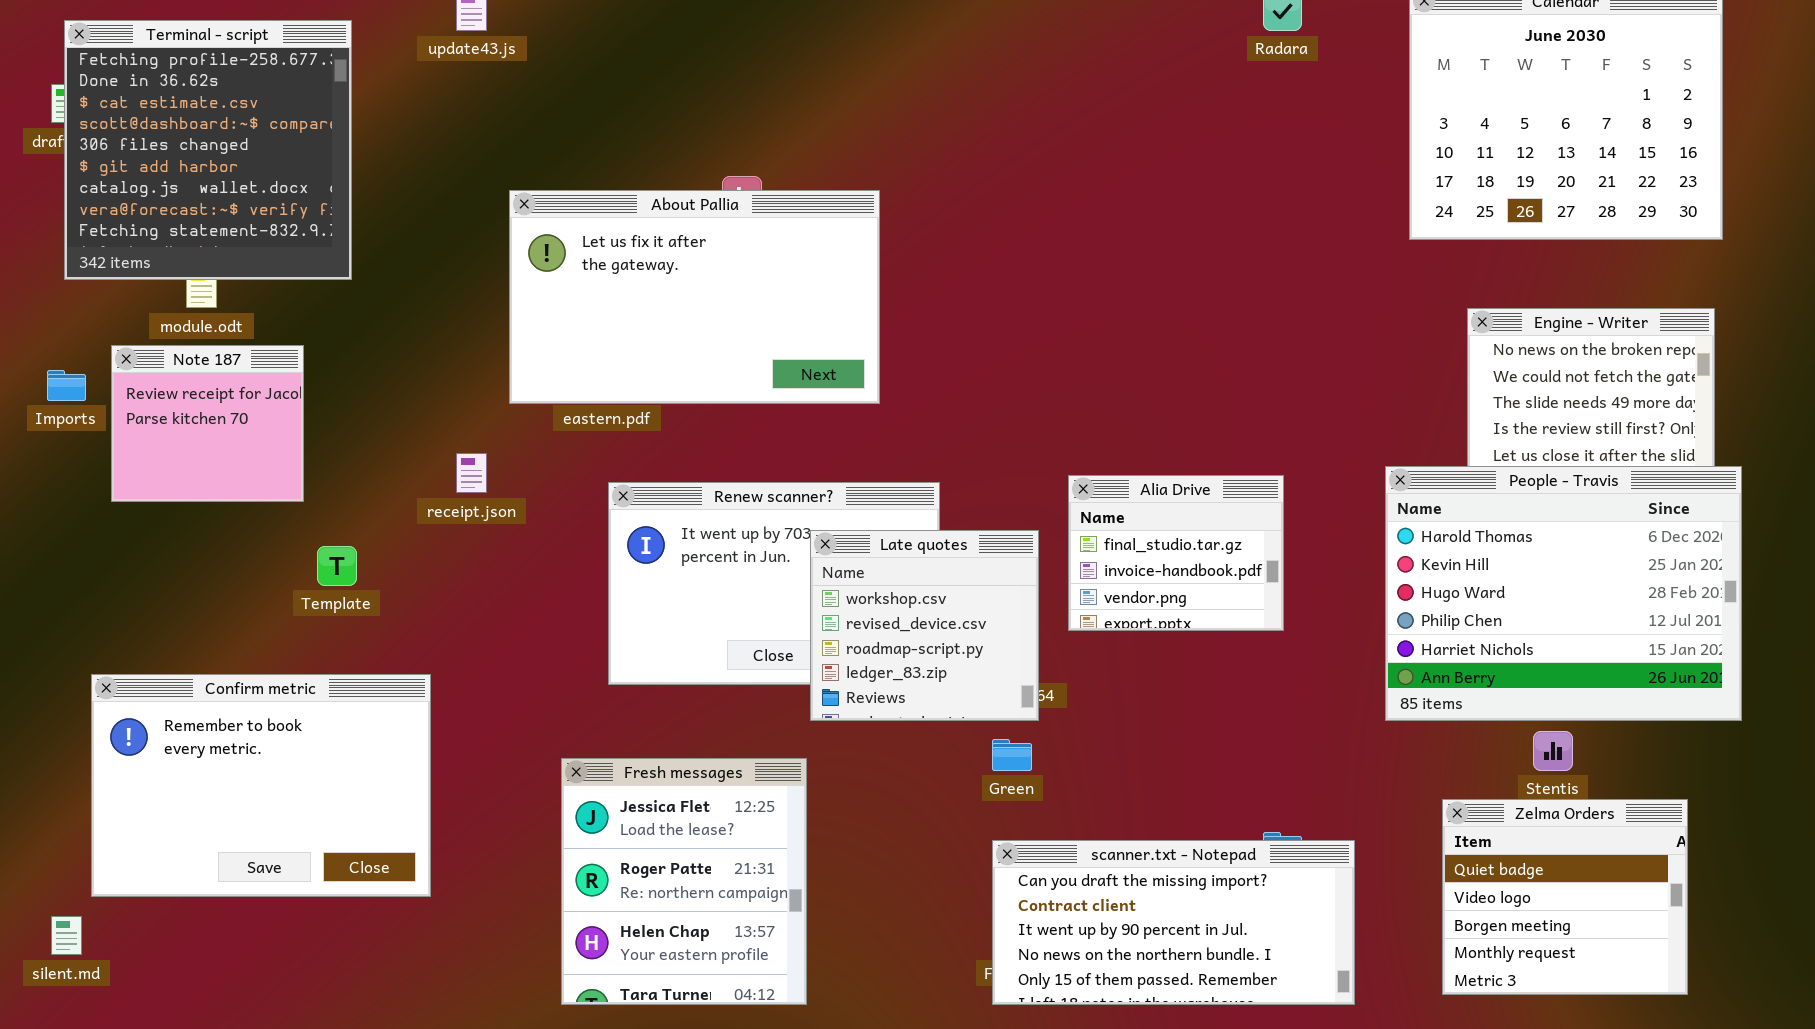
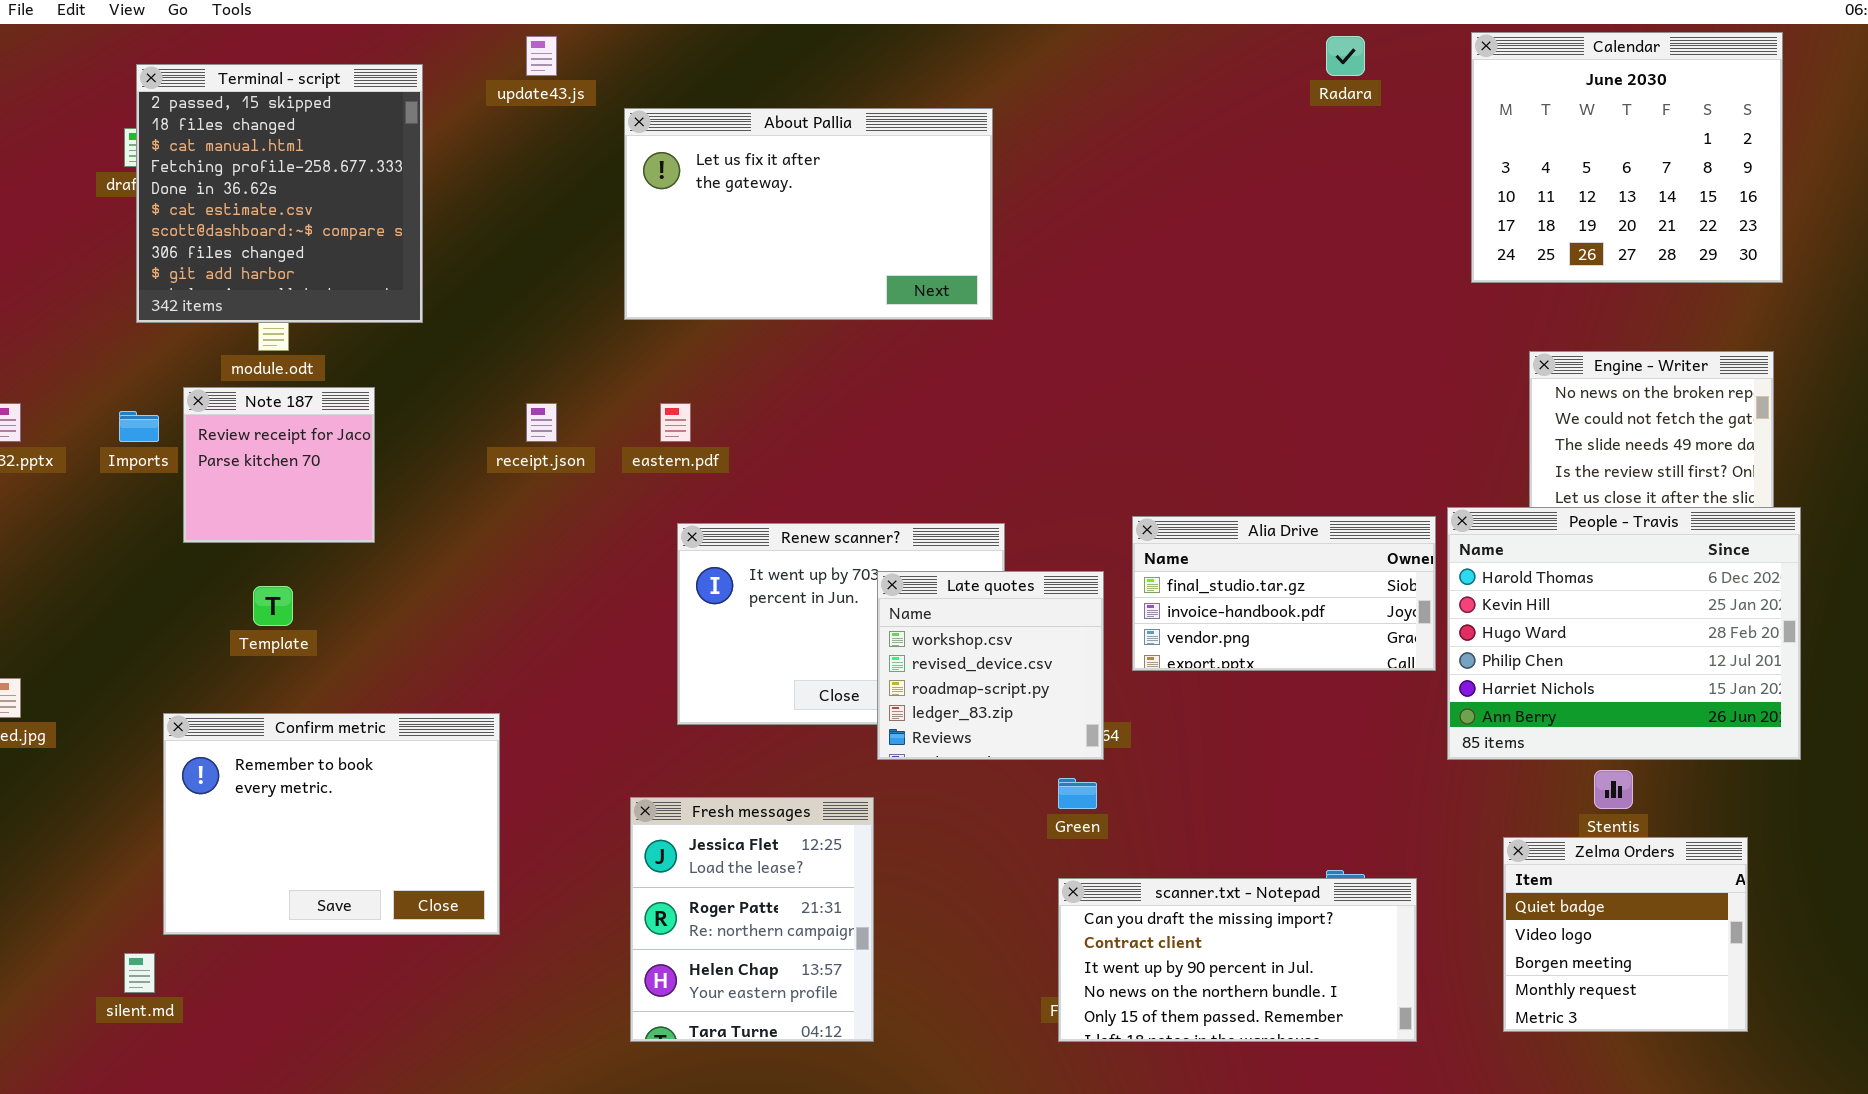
Terminal - script: [64,20,352,280] -> [136,64,423,323], scrolled up 3 rows
About Pallia: [509,190,880,404] -> [624,108,993,320], moved
receipt.json: [456,453,487,493] -> [526,403,557,442], moved
Alia Drive: [1068,475,1284,631] -> [1132,516,1436,671], resized
Template: [317,546,357,586] -> [253,586,293,626], moved

